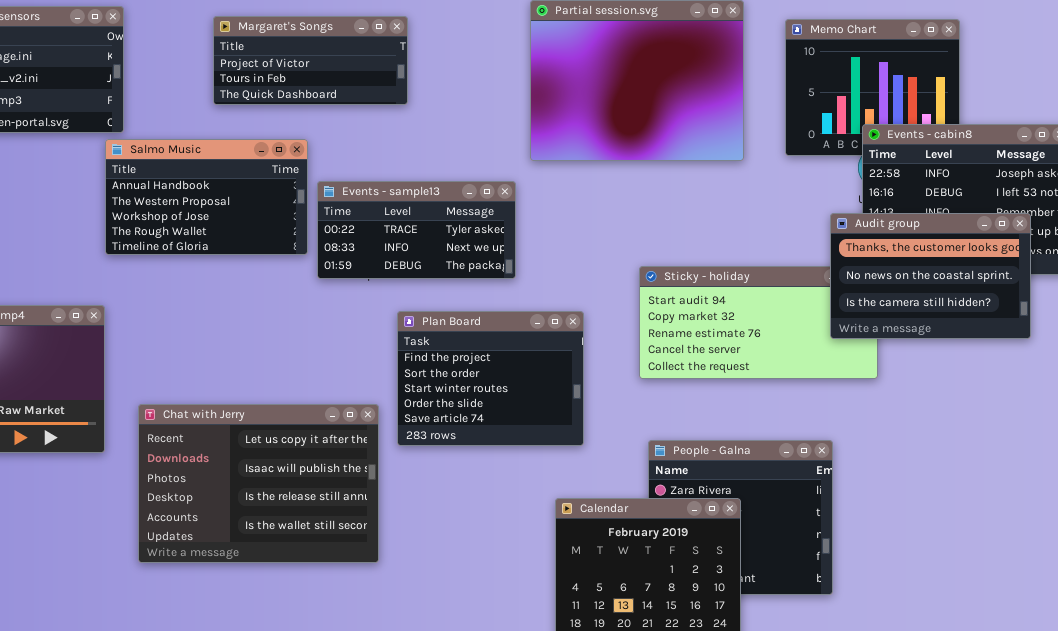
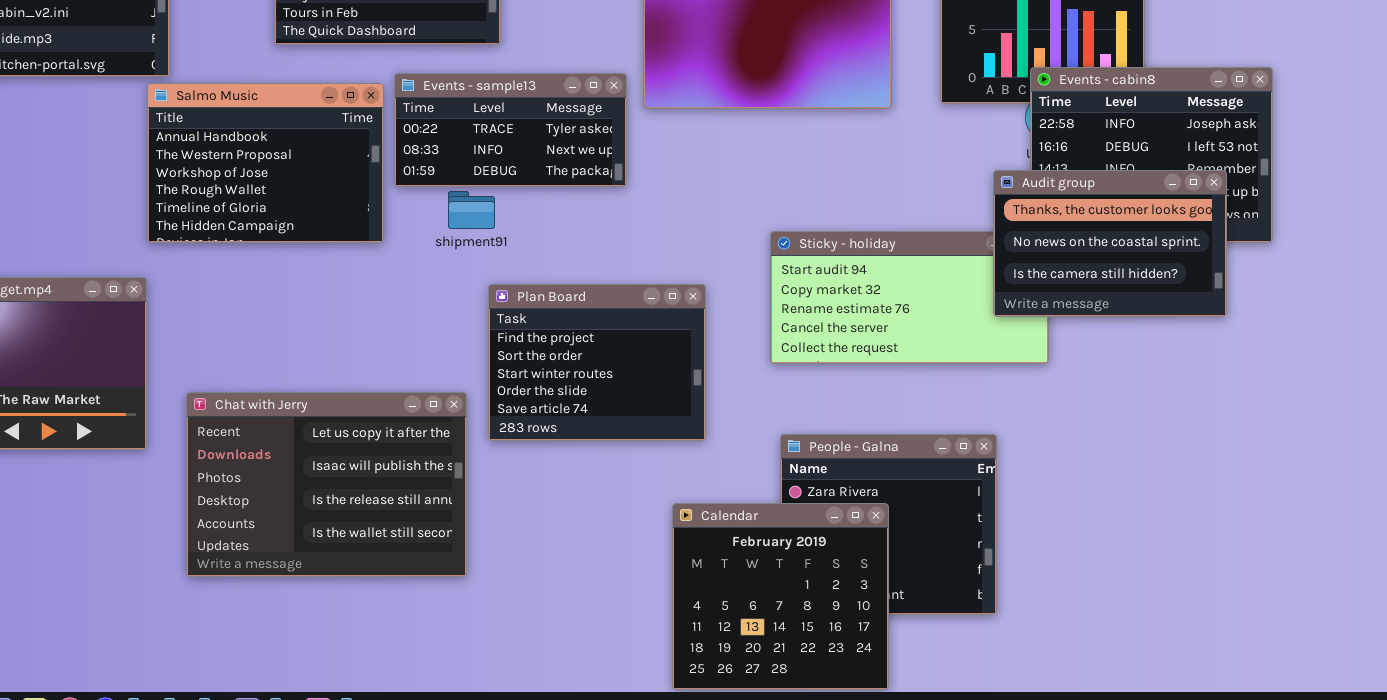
Salmo Music: [105,139,308,255] -> [147,83,384,243], resized
Events - sample13: [317,181,516,279] -> [394,73,627,187], moved

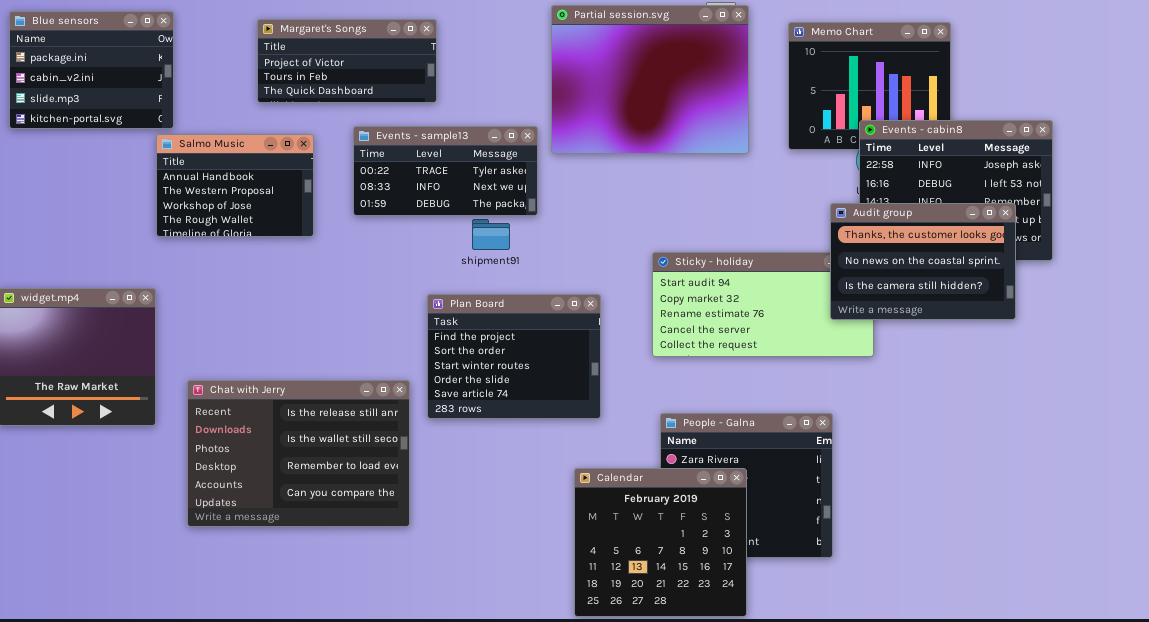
Salmo Music: [147,83,384,243] -> [156,134,314,237], resized
shipment91: [448,191,495,229] -> [472,219,510,250], moved
Chat with Jerry: [186,392,467,577] -> [187,380,410,527], scrolled down 2 rows

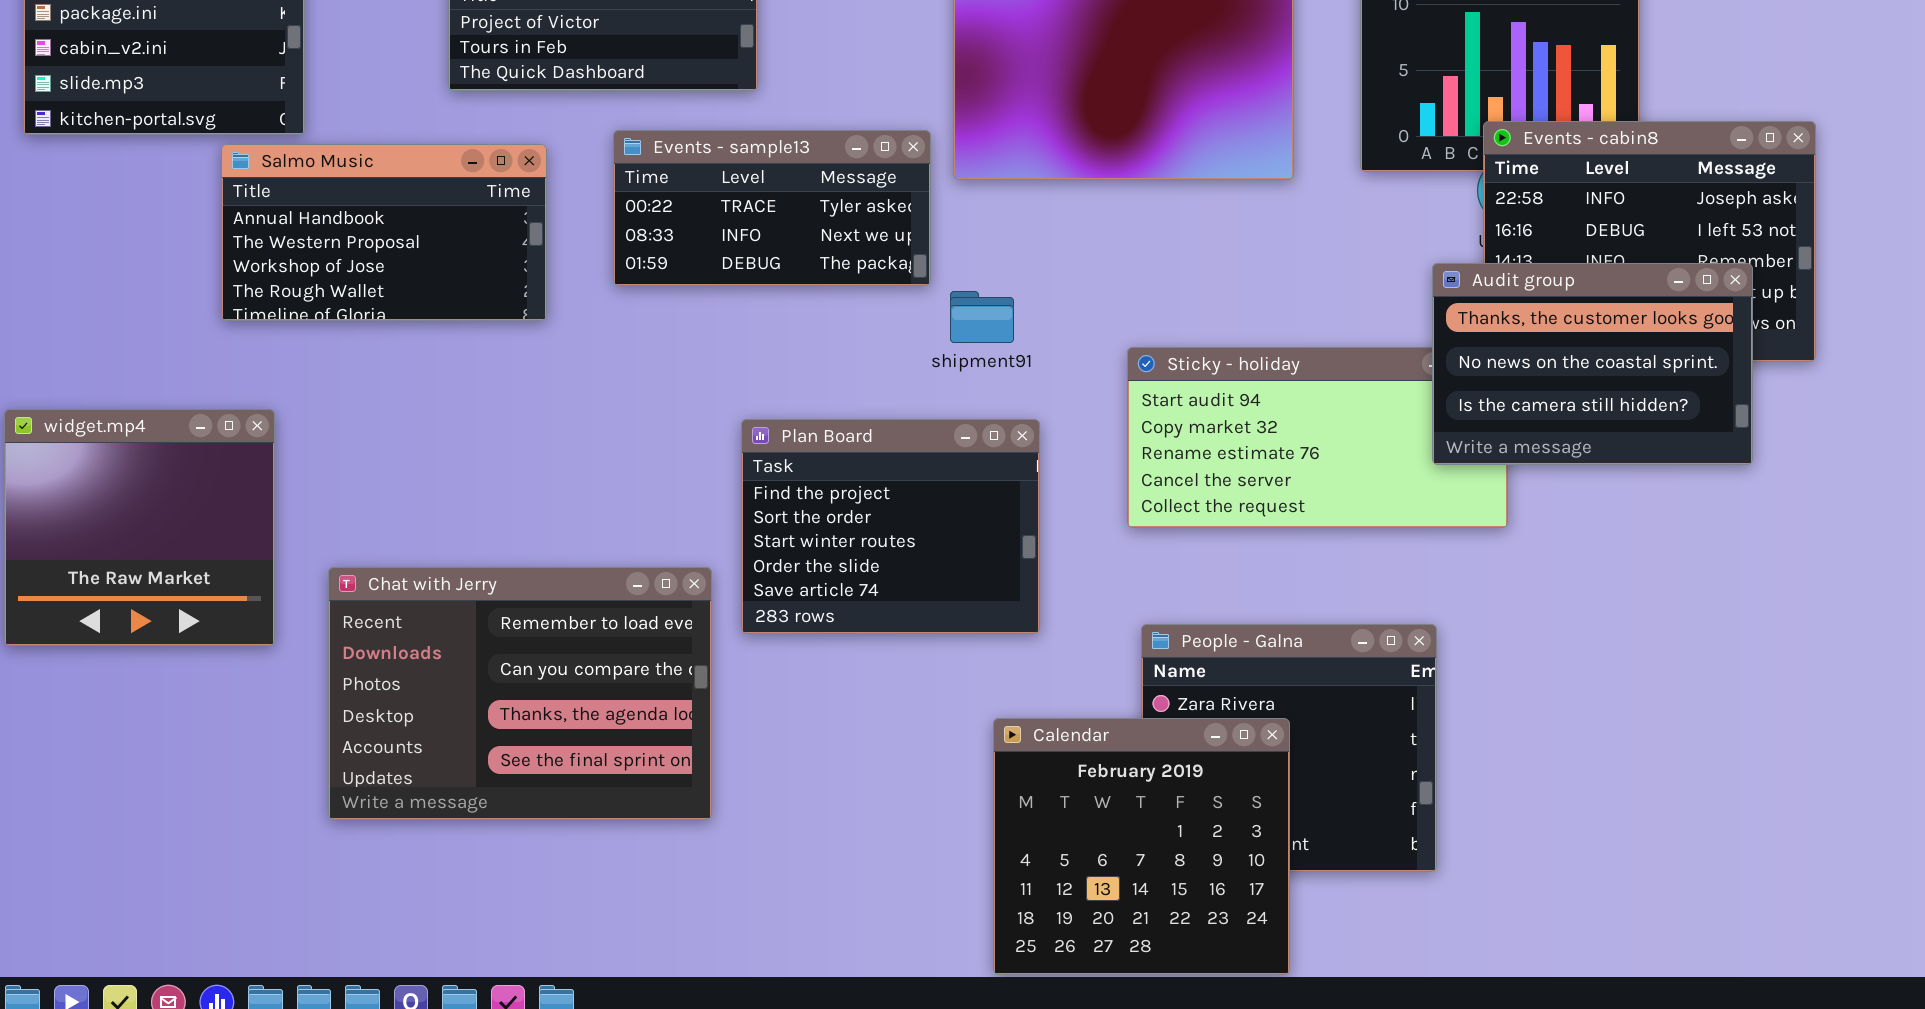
Salmo Music: [156,134,314,237] -> [221,144,547,321], resized
shipment91: [472,219,510,250] -> [950,291,1014,343], moved
Chat with Jerry: [187,380,410,527] -> [328,567,712,820], scrolled down 2 rows

